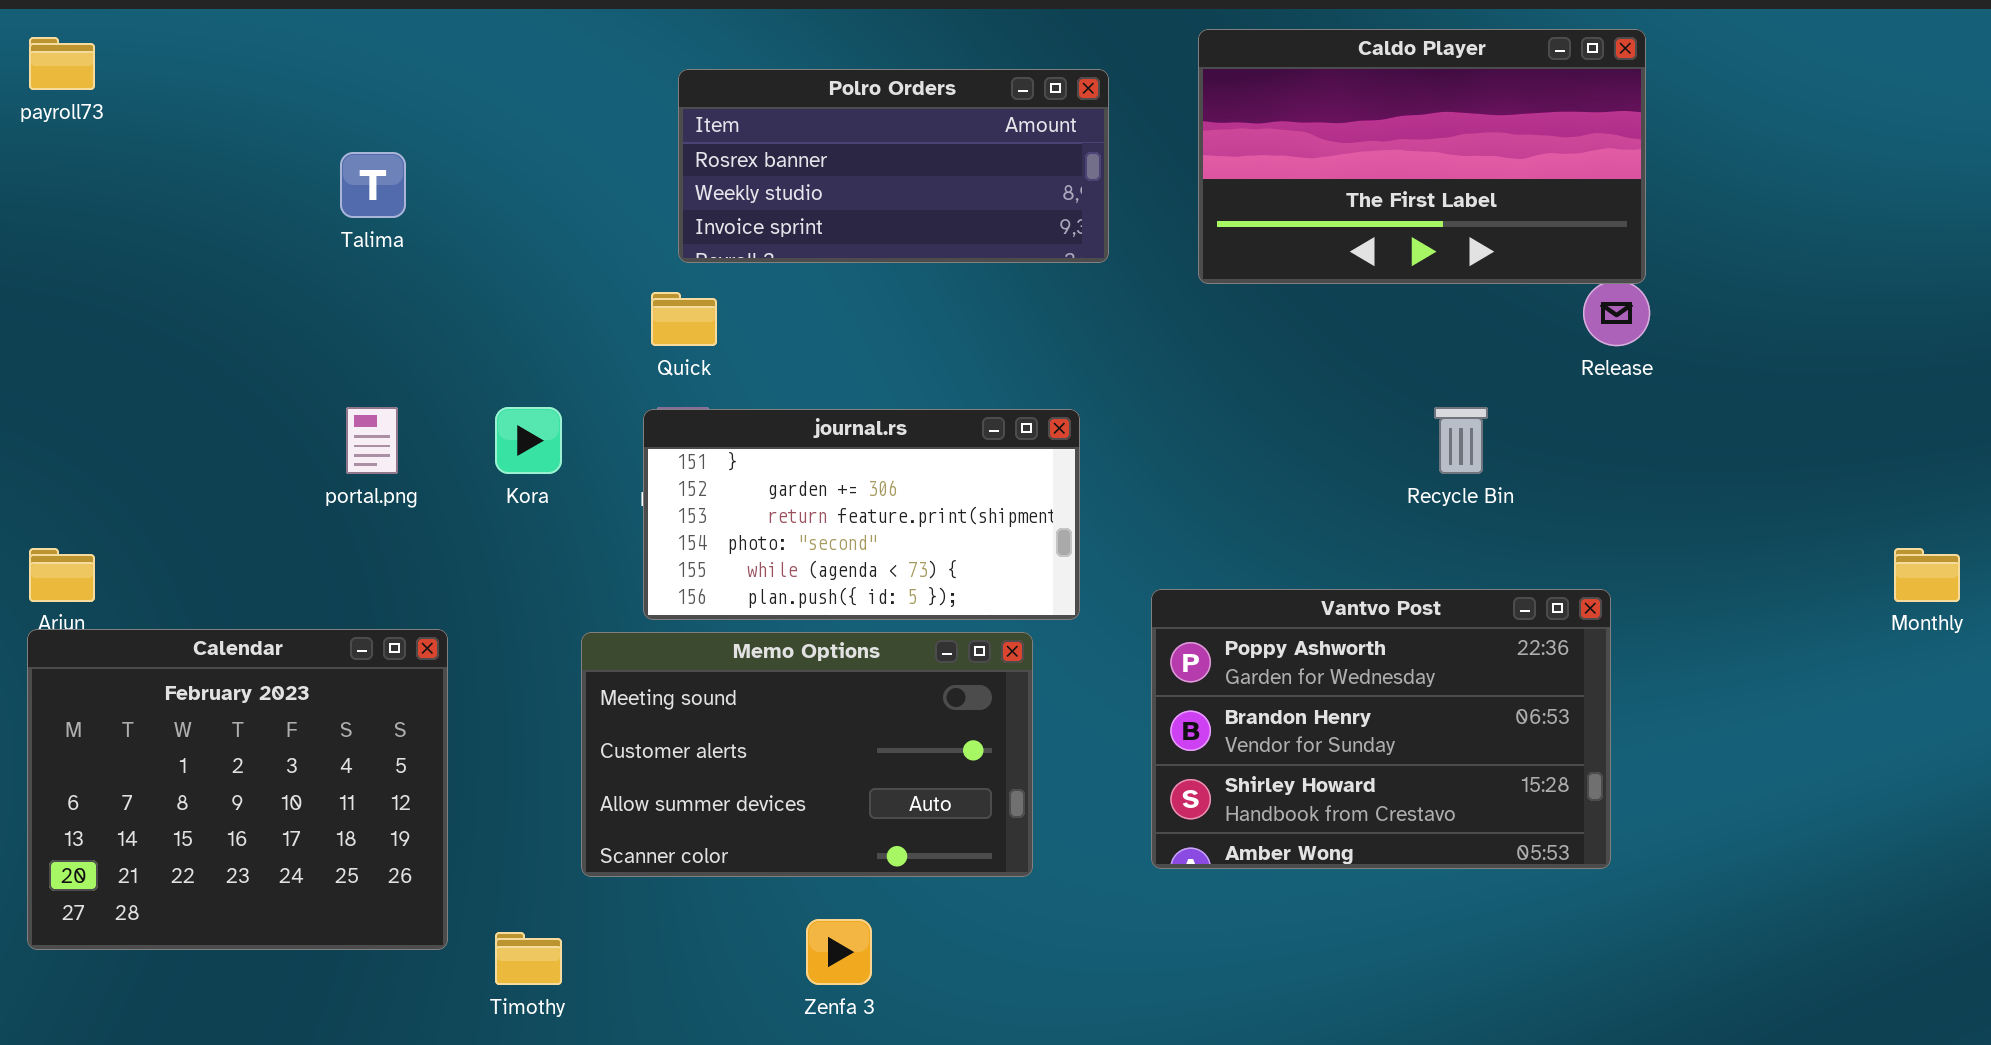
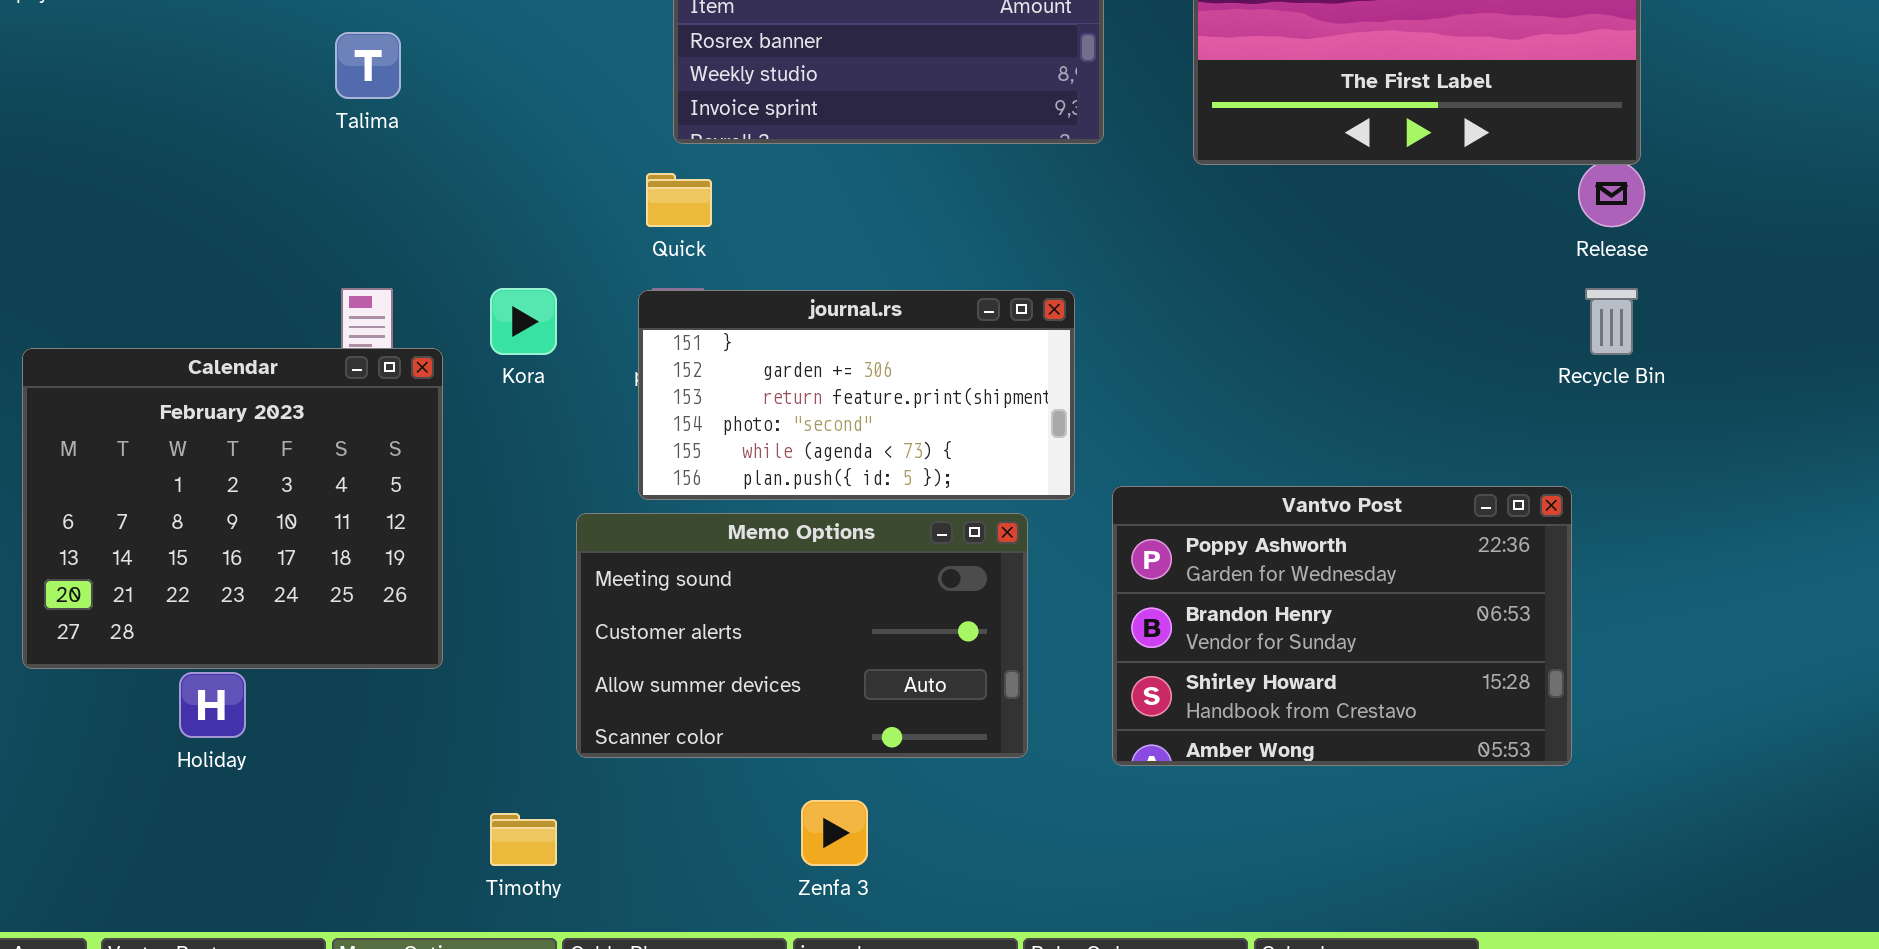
Recycle Bin: [1434,407,1488,474] -> [1585,288,1638,355], moved
Vantvo Post: [1151,589,1611,869] -> [1112,486,1572,766], moved
Calendar: [27,629,448,950] -> [22,348,443,669], moved

